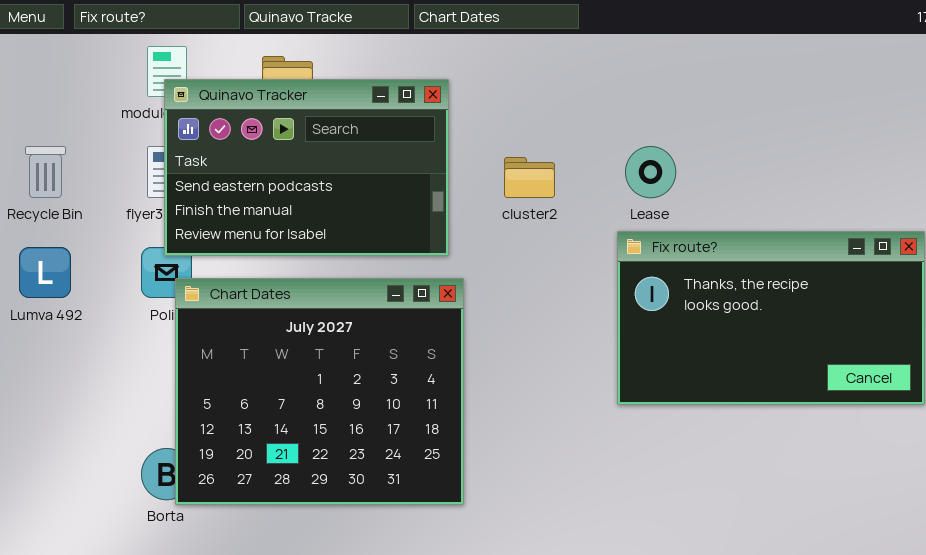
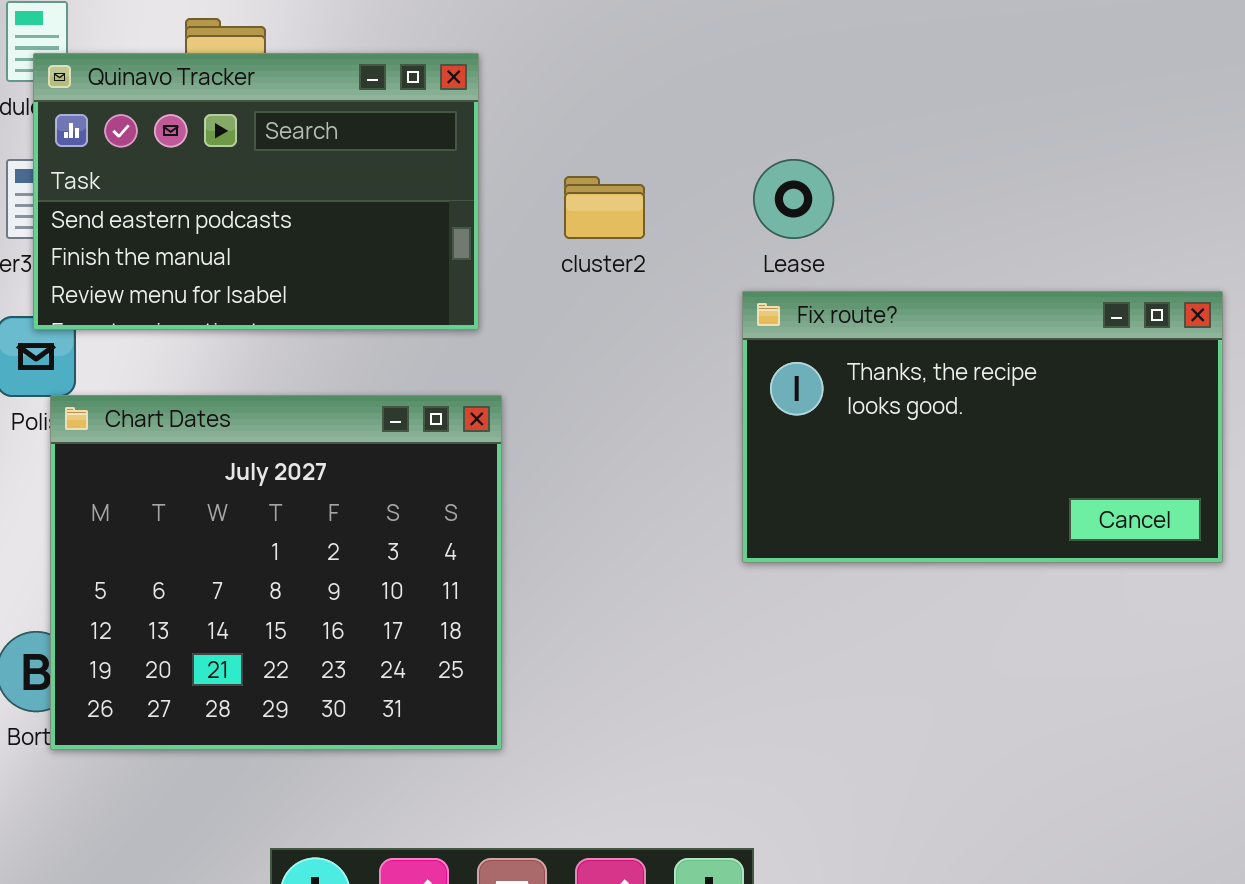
Chart Dates: [175,278,464,505] -> [50,395,502,750], moved

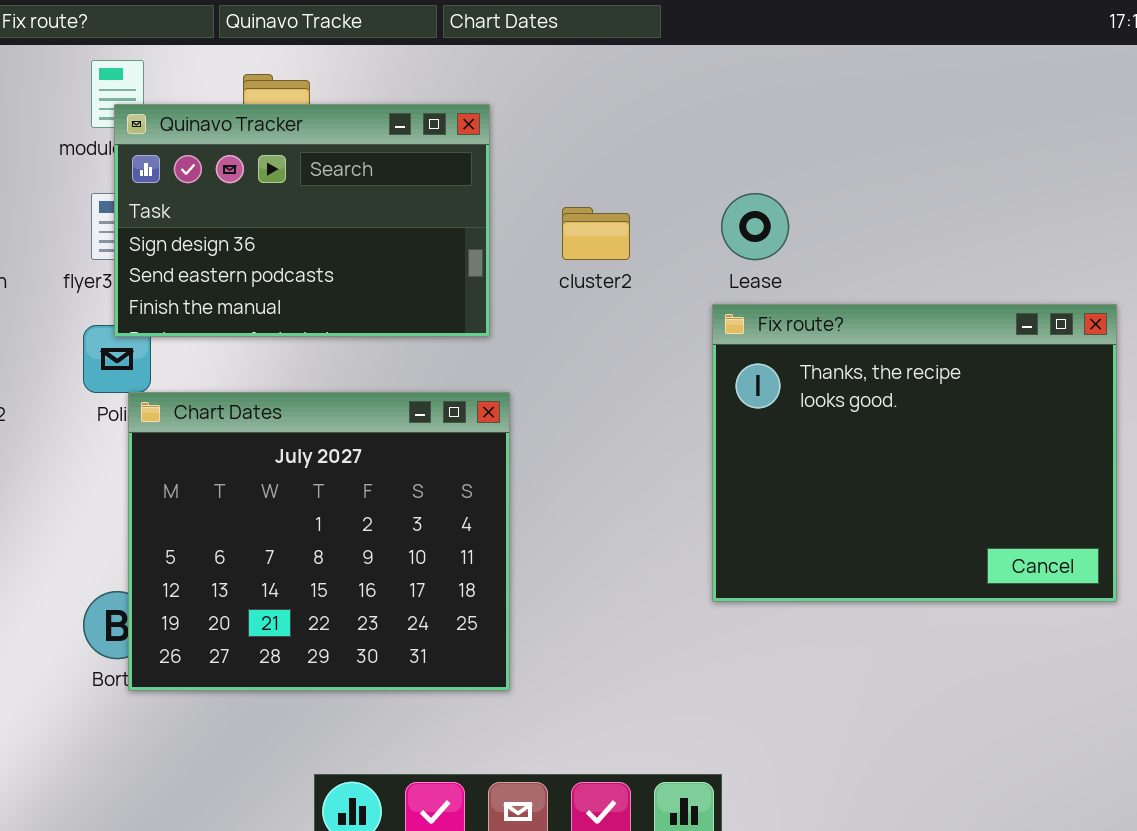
Quinavo Tracker: [33,53,479,330] -> [114,104,490,337], scrolled up 1 row
Fix route?: [742,291,1223,563] -> [712,304,1117,602], resized

